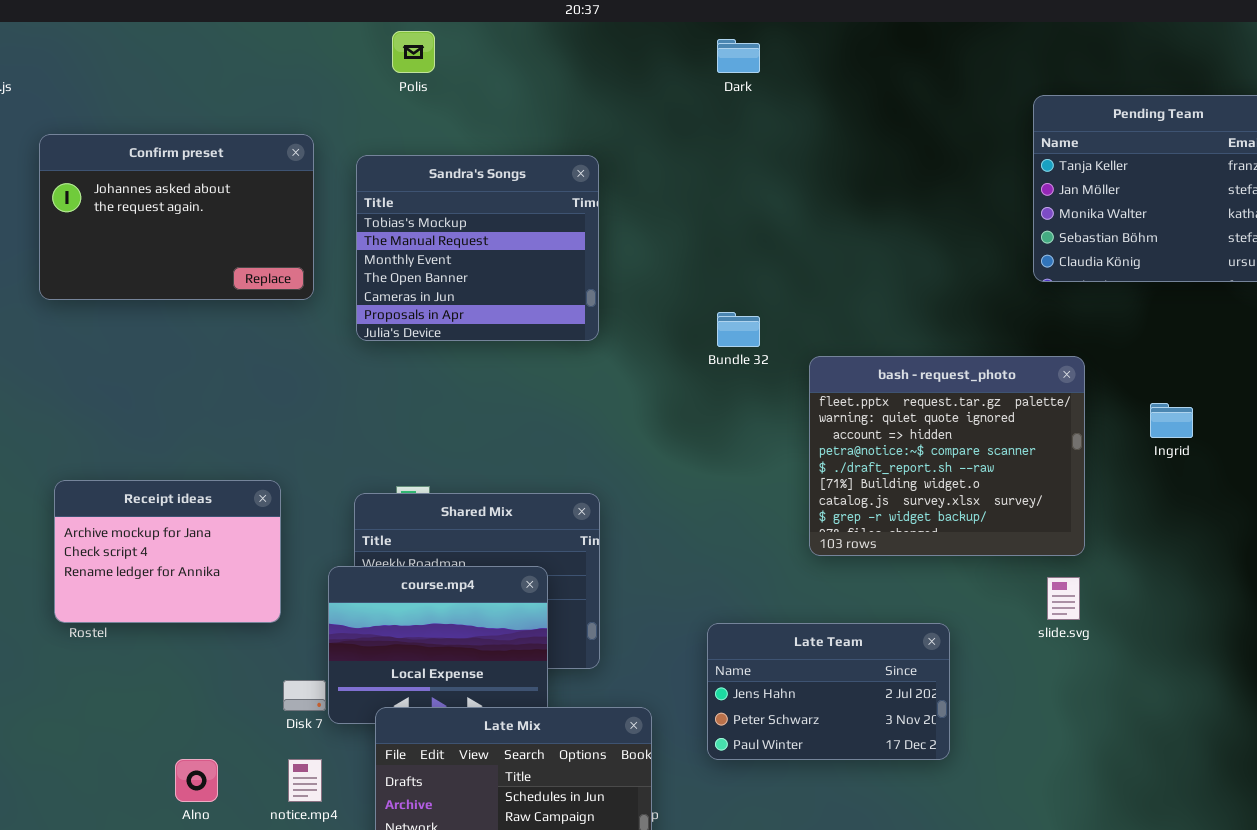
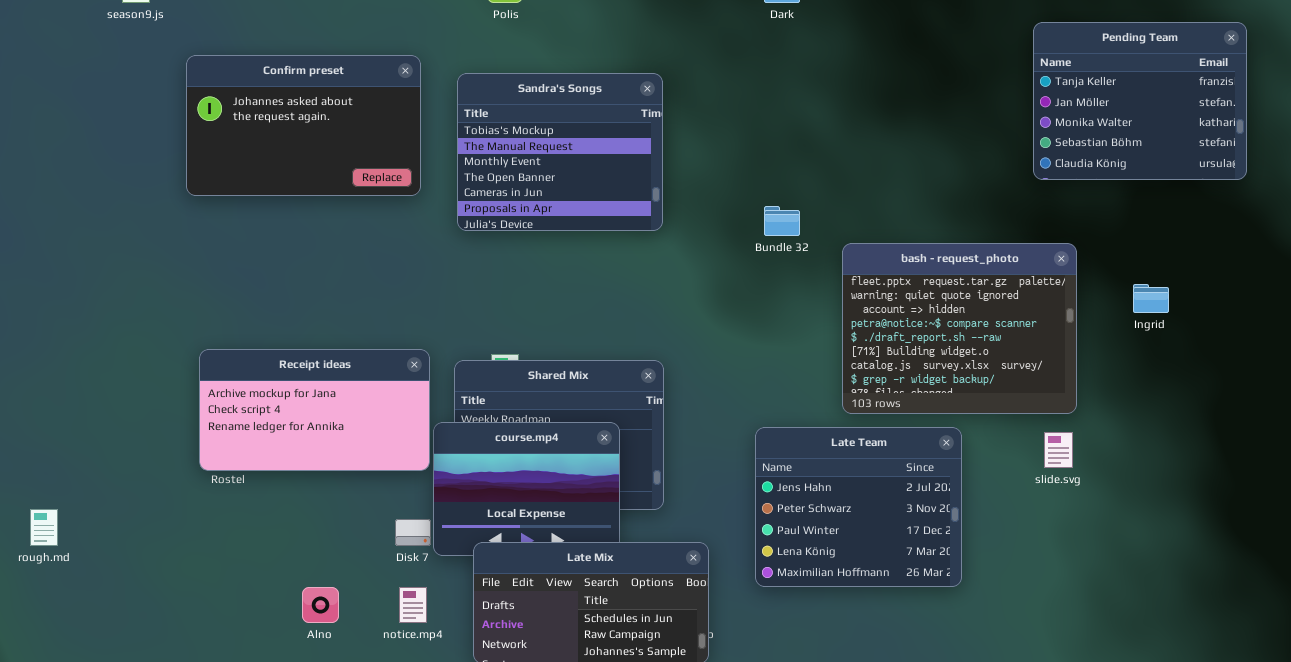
Receipt ideas: [54,480,281,623] -> [199,349,430,471], resized
Late Team: [707,623,950,760] -> [755,427,962,587], resized

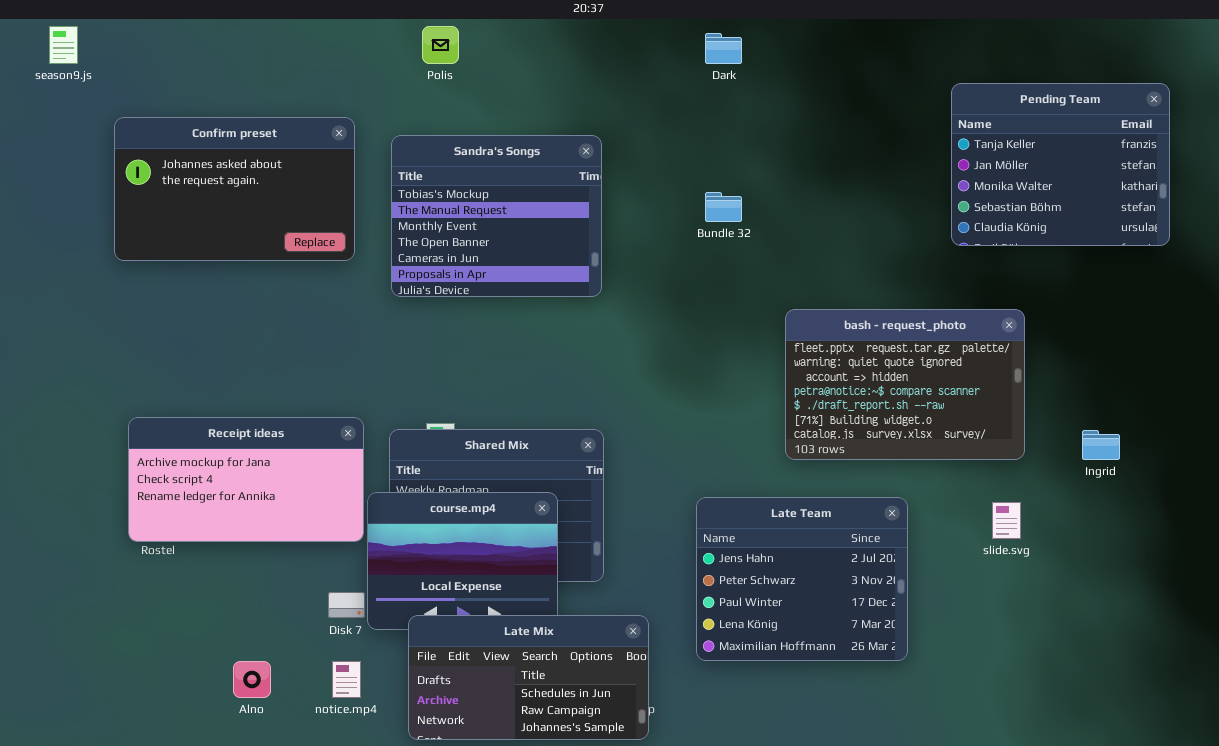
Pending Team: [1033,22,1247,180] -> [951,83,1170,246], moved
Bundle 32: [764,206,800,236] -> [705,192,742,222], moved
bash - request_photo: [842,243,1077,414] -> [785,309,1025,460], resized
Ingrid: [1133,284,1169,313] -> [1082,430,1120,460], moved

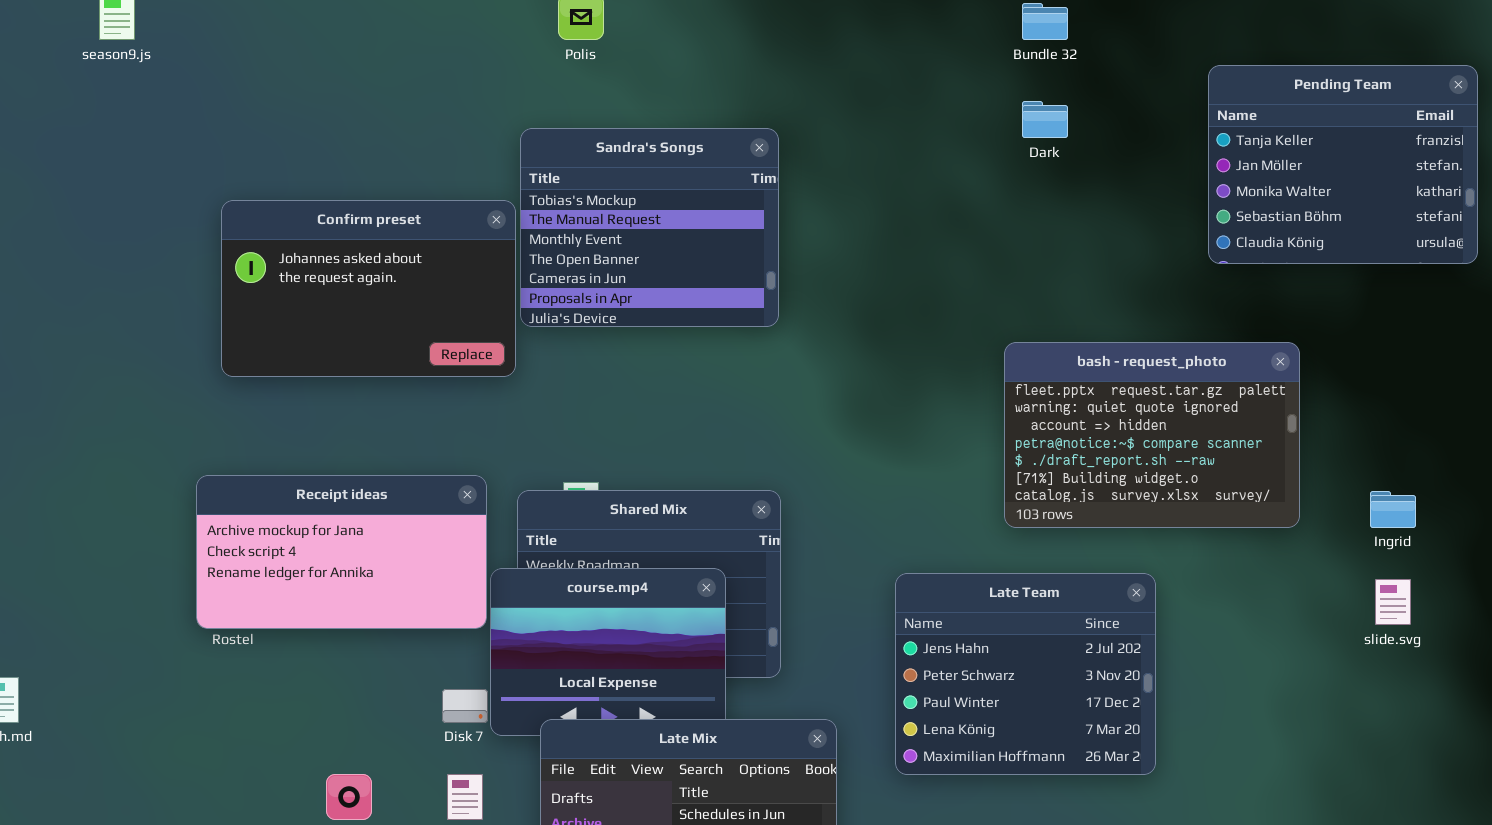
Dark: [705,33,742,64] -> [1022,101,1068,138], moved
Confirm preset: [114,117,355,261] -> [221,200,516,377], moved
Bundle 32: [705,192,742,222] -> [1022,3,1068,40], moved
slide.svg: [992,502,1021,539] -> [1375,579,1411,625], moved

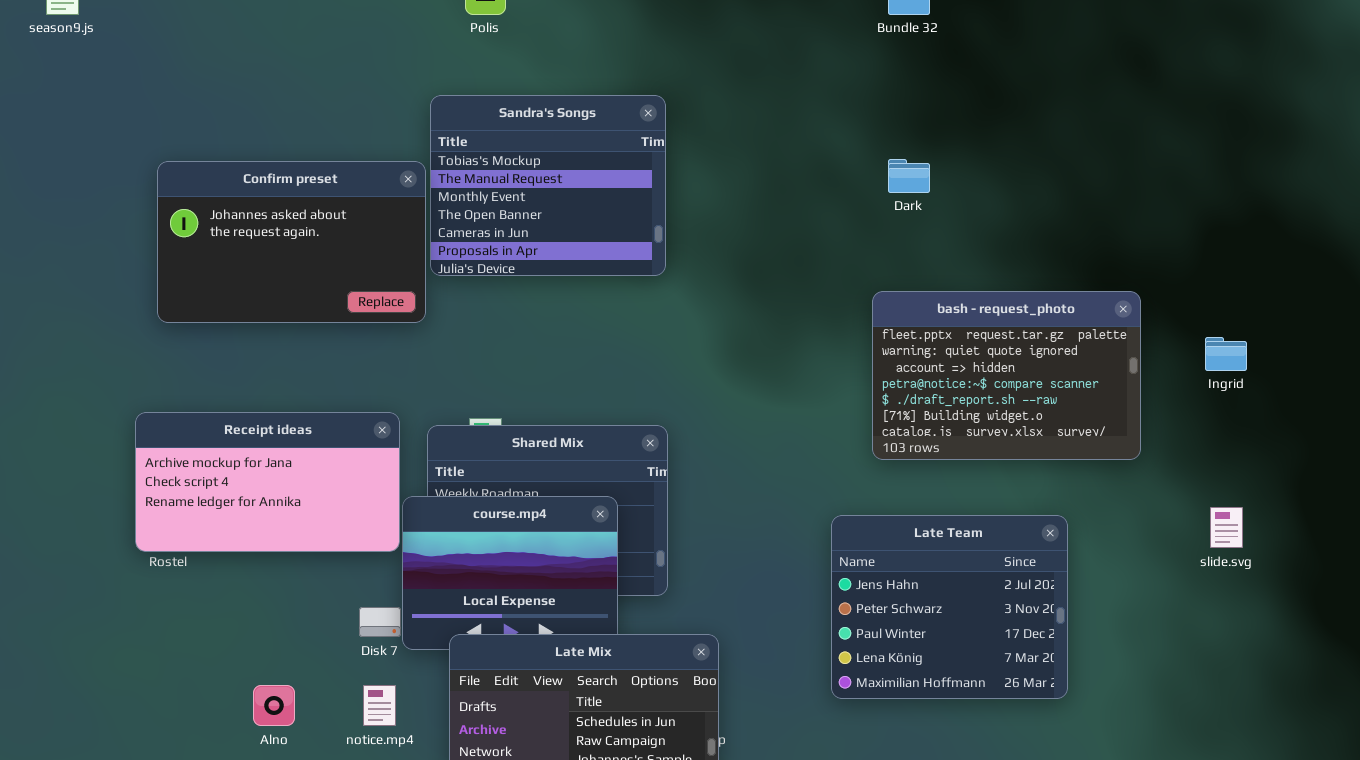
Pending Team: [1208,65,1478,264] -> none, closed
Dark: [1022,101,1068,138] -> [888,159,930,193], moved
Ingrid: [1370,491,1416,528] -> [1205,337,1247,371], moved
Late Team: [895,573,1156,775] -> [831,515,1068,699], moved

